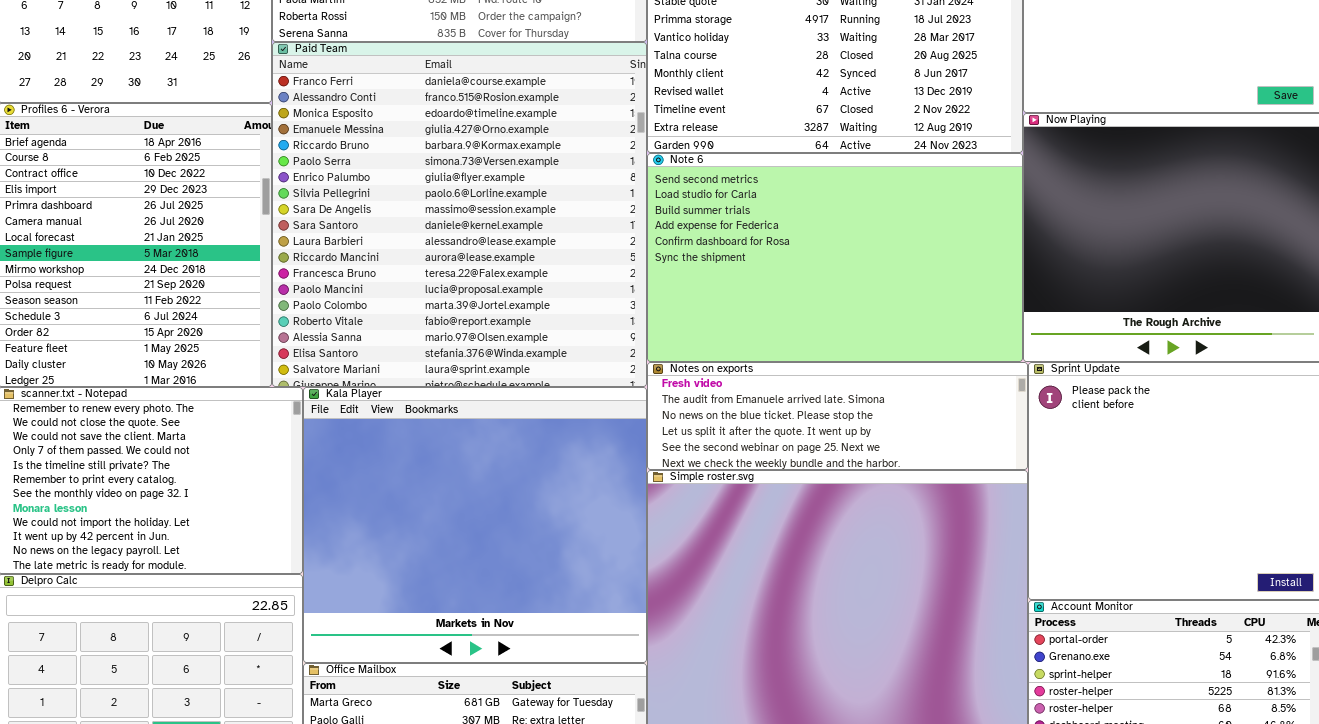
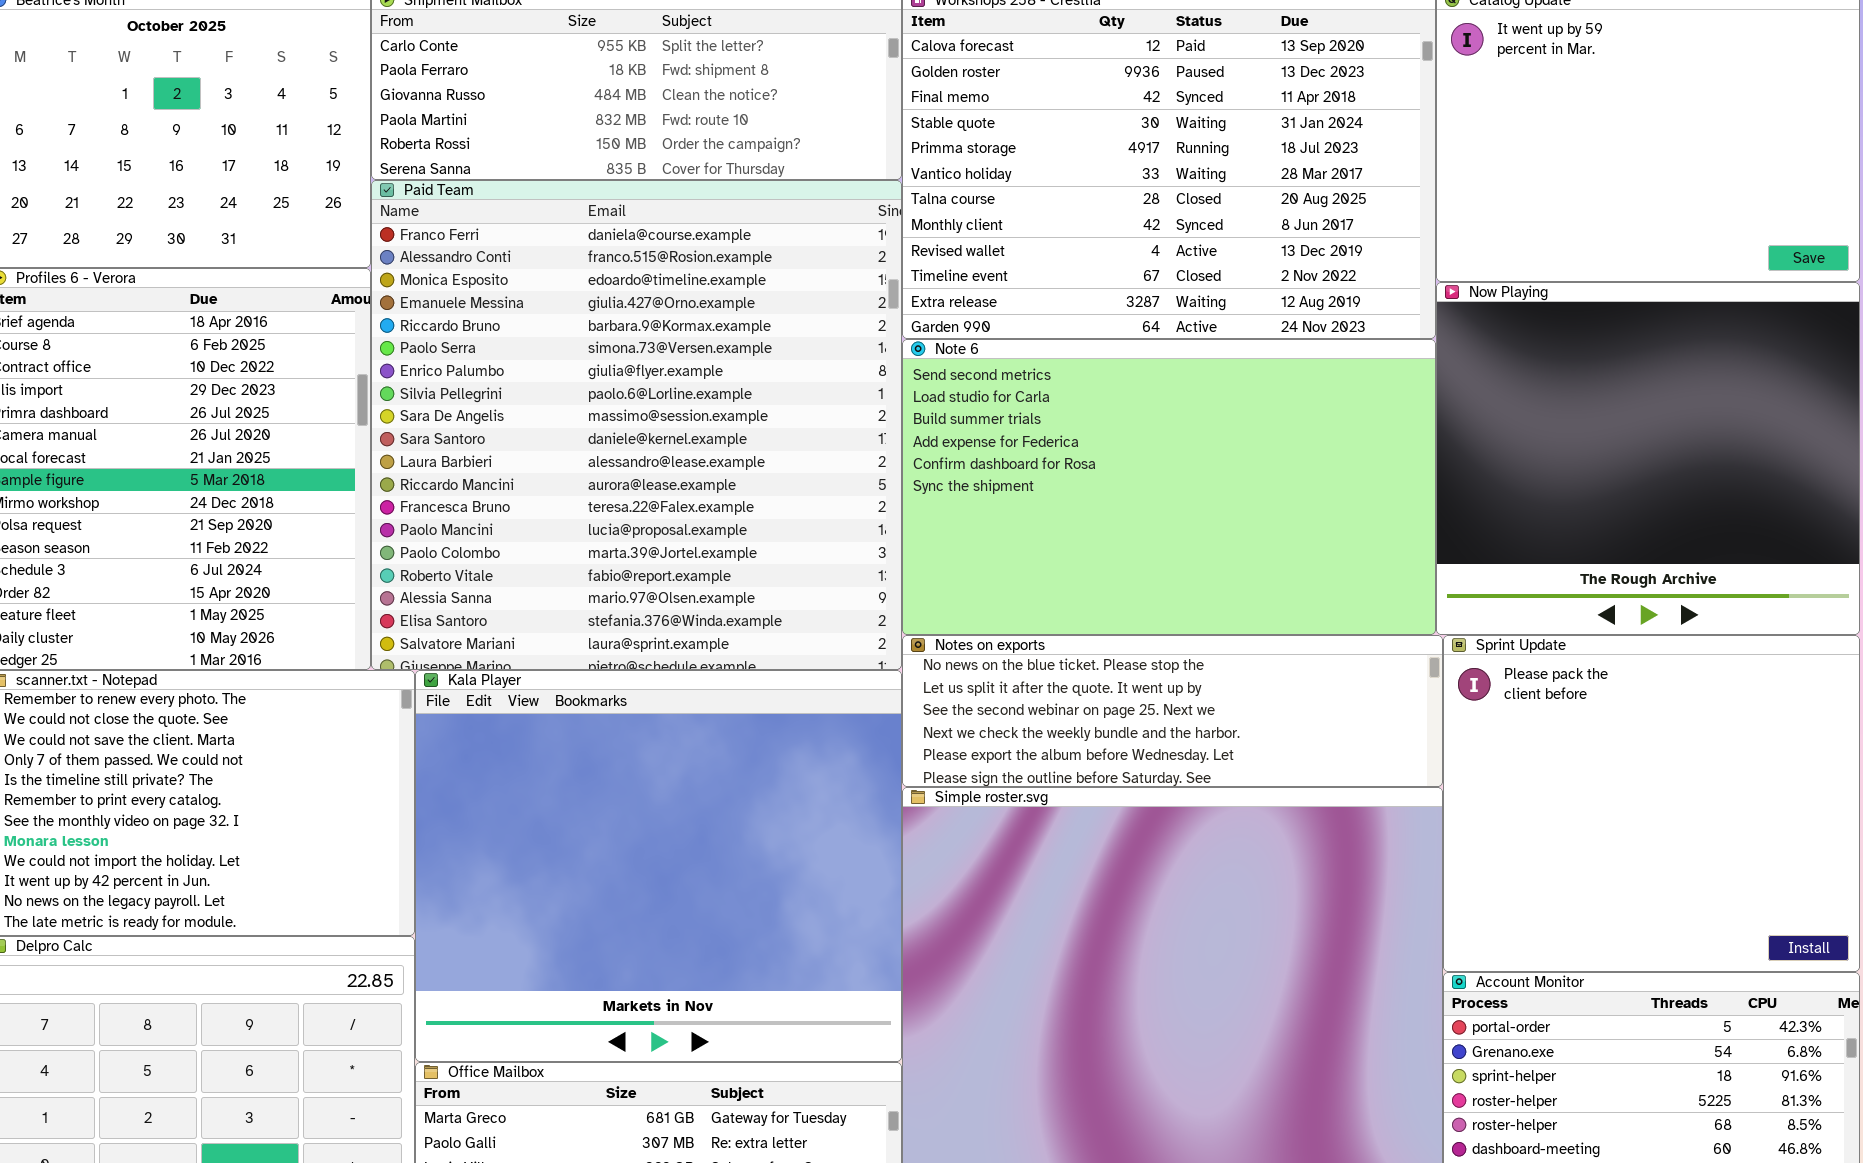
Notes on exports: [647,362,1028,470] -> [902,635,1443,787], scrolled down 2 rows

